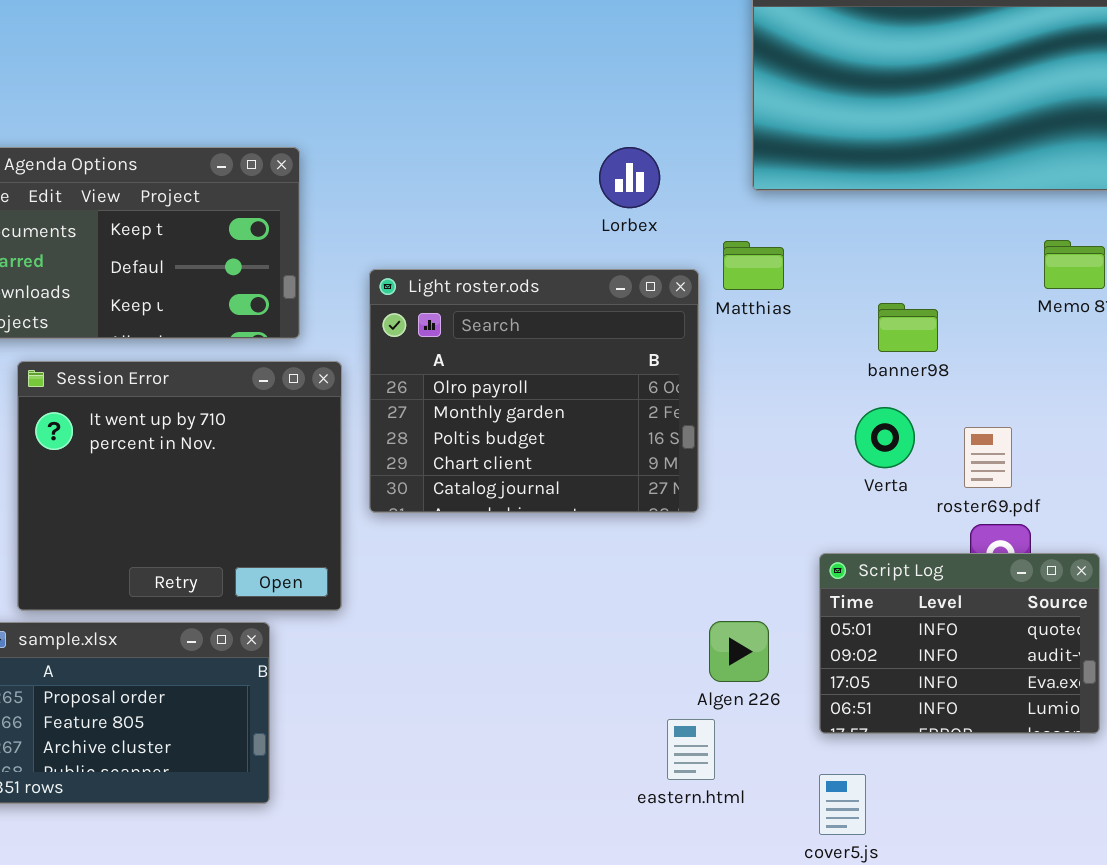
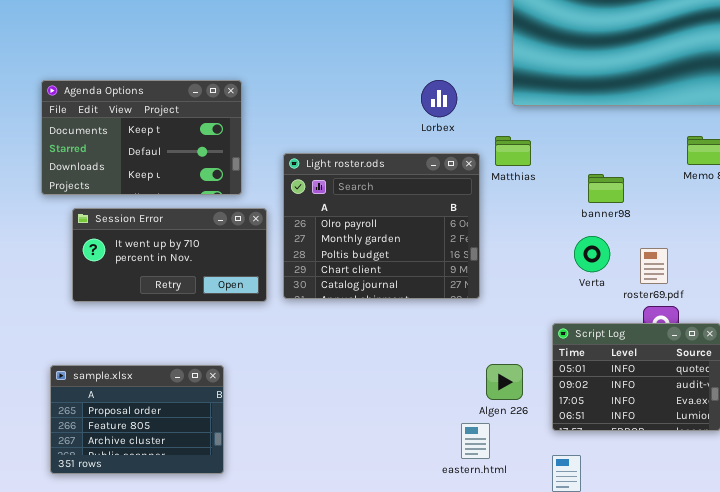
Session Error: [17,361,342,611] -> [72,208,267,302], resized

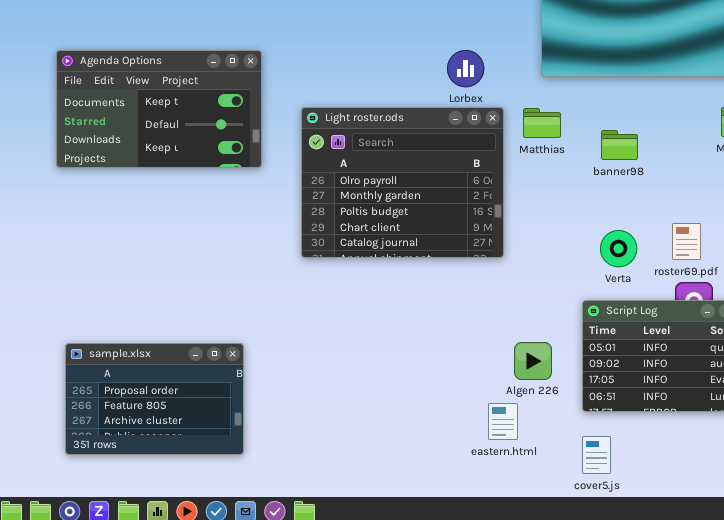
Light roster.ods: [283,153,480,299] -> [301,107,504,258], moved
banner98: [588,174,624,203] -> [601,130,638,160], moved
Session Error: [72,208,267,302] -> none, closed
Verta: [574,236,610,272] -> [600,230,637,267], moved

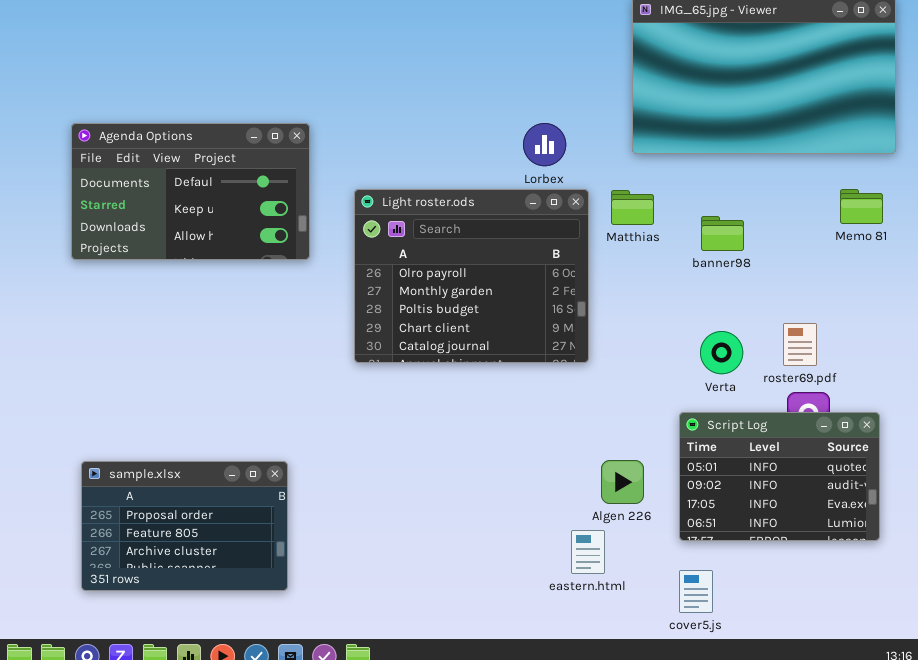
Agenda Options: [56,50,262,168] -> [71,123,310,260], scrolled down 1 row

